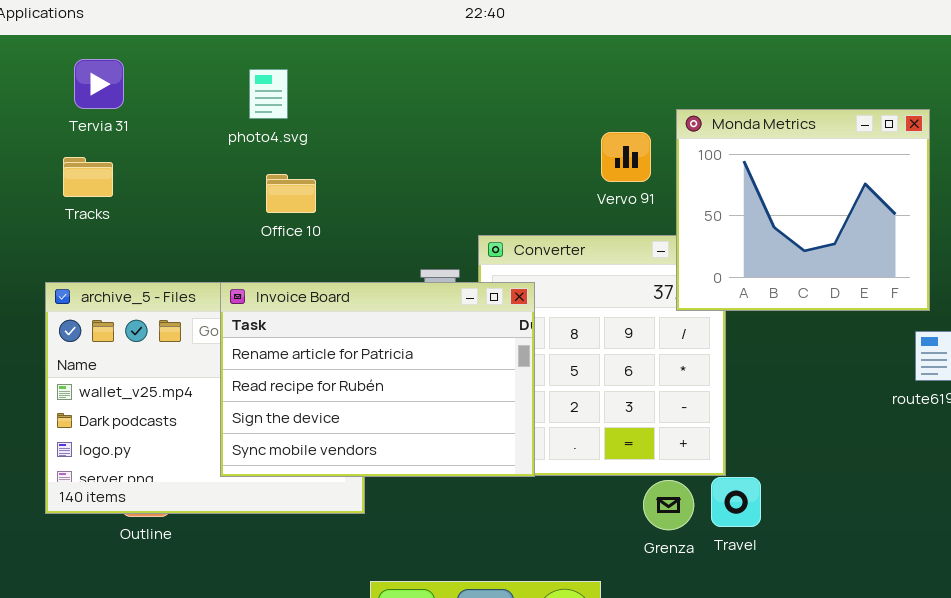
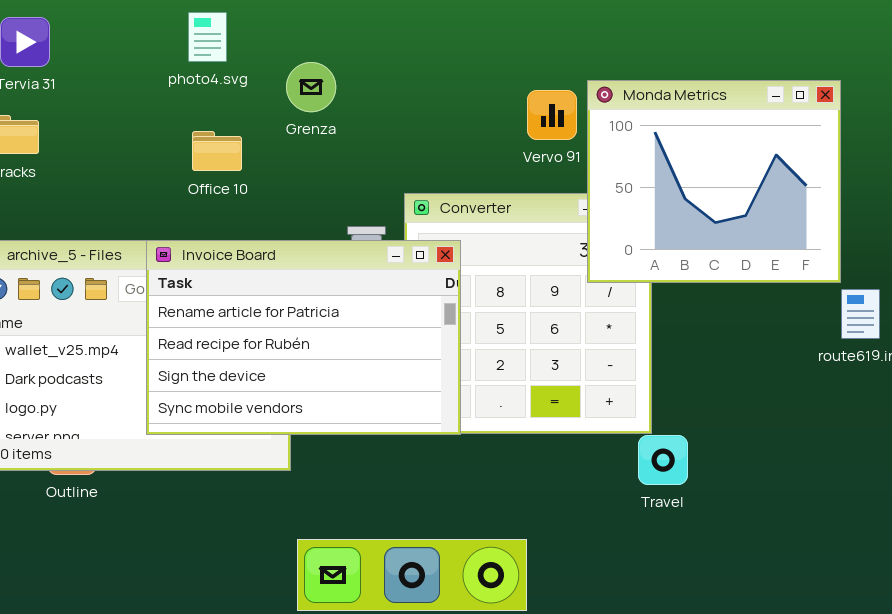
photo4.svg: [249,69,288,119] -> [188,12,227,62], moved
Monda Metrics: [676,109,930,311] -> [587,80,841,283], moved
Grenza: [643,480,694,530] -> [286,62,336,112], moved

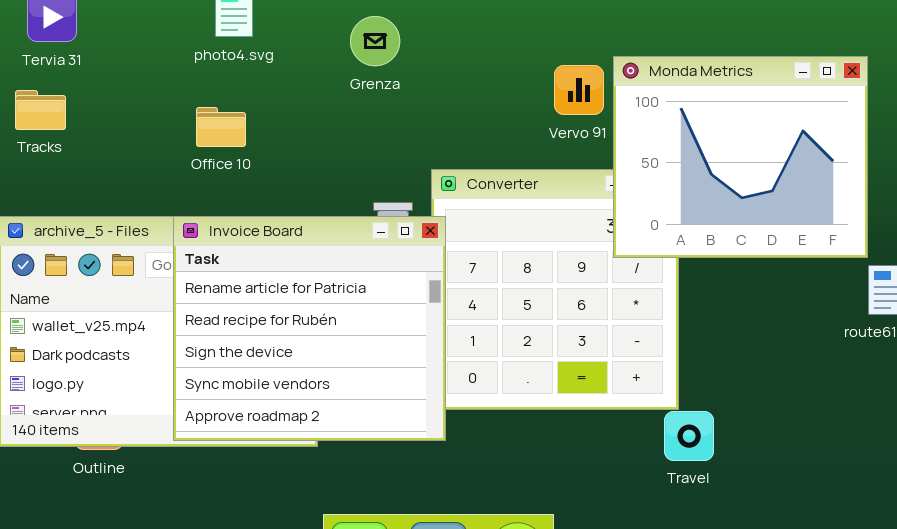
Grenza: [286,62,336,112] -> [350,16,400,66], moved
Office 10: [192,131,242,171] -> [196,107,246,147], moved
Invoice Board: [146,240,461,435] -> [173,216,446,441], resized

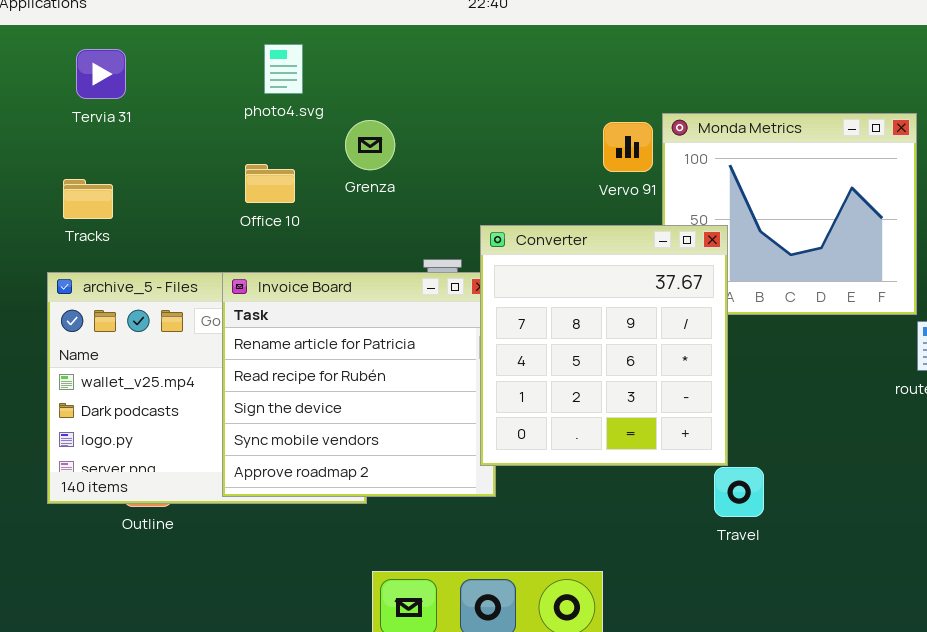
Grenza: [350,16,400,66] -> [345,120,395,170], moved
Tracks: [15,90,66,130] -> [63,179,113,219], moved
Converter: [431,169,679,410] -> [480,225,728,466], raised

